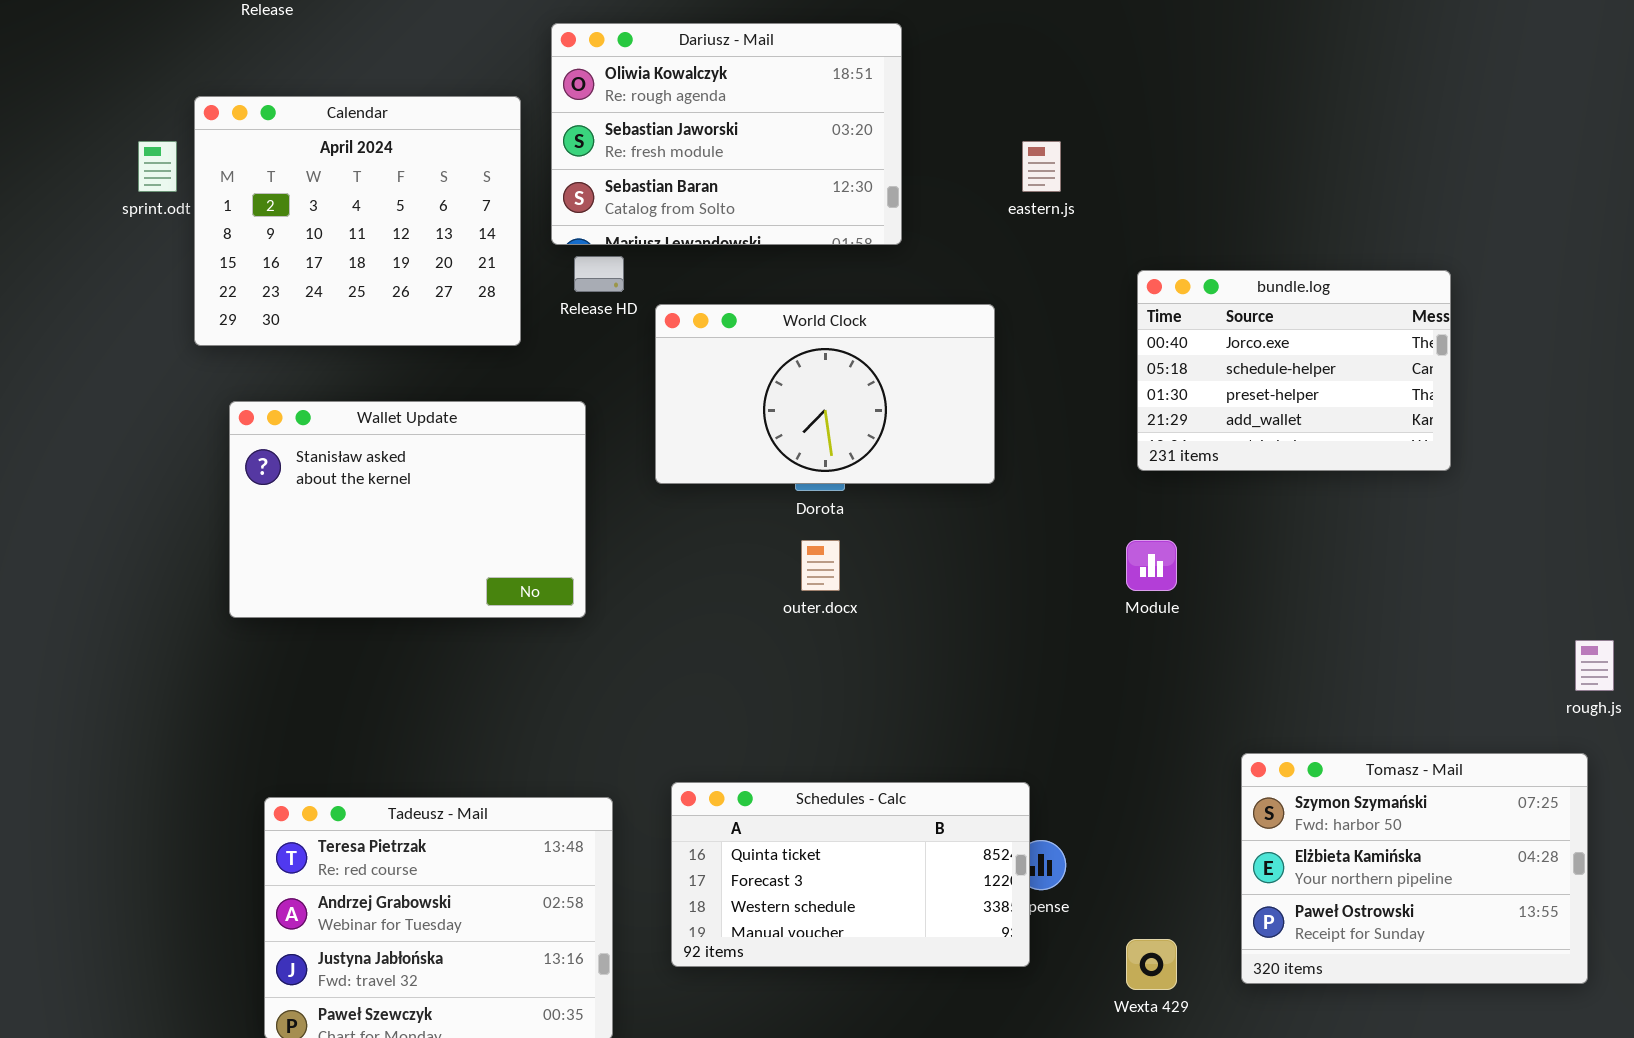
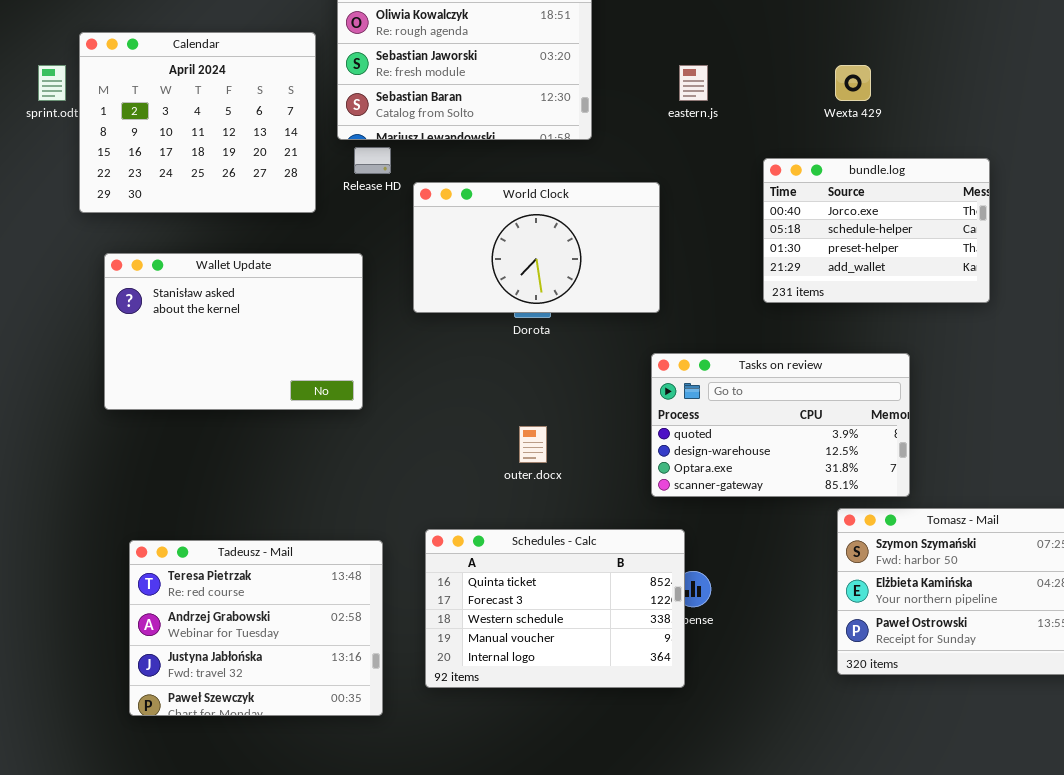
Tasks on review: none -> [651,353,910,497], opened
outer.docx: [801,540,840,591] -> [519,426,547,463], moved
Schedules - Calc: [671,782,1030,967] -> [425,529,685,688], resized
Wexta 429: [1126,939,1177,990] -> [835,65,871,101], moved

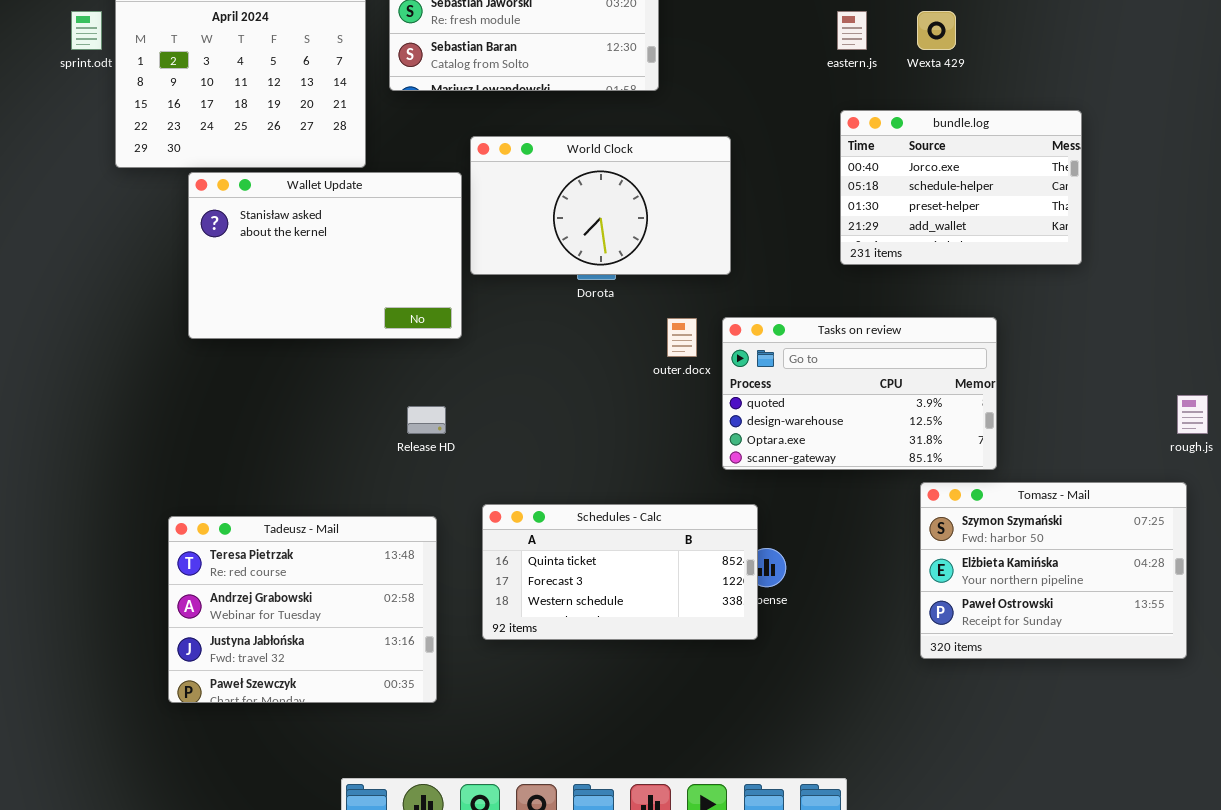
eastern.js: [679,65,708,101] -> [837,11,867,50], moved
Release HD: [354,147,391,174] -> [407,406,446,434], moved
Wallet Update: [104,253,363,410] -> [188,172,462,339], moved
outer.docx: [519,426,547,463] -> [667,318,697,357], moved
Schedules - Calc: [425,529,685,688] -> [482,504,758,640], resized

